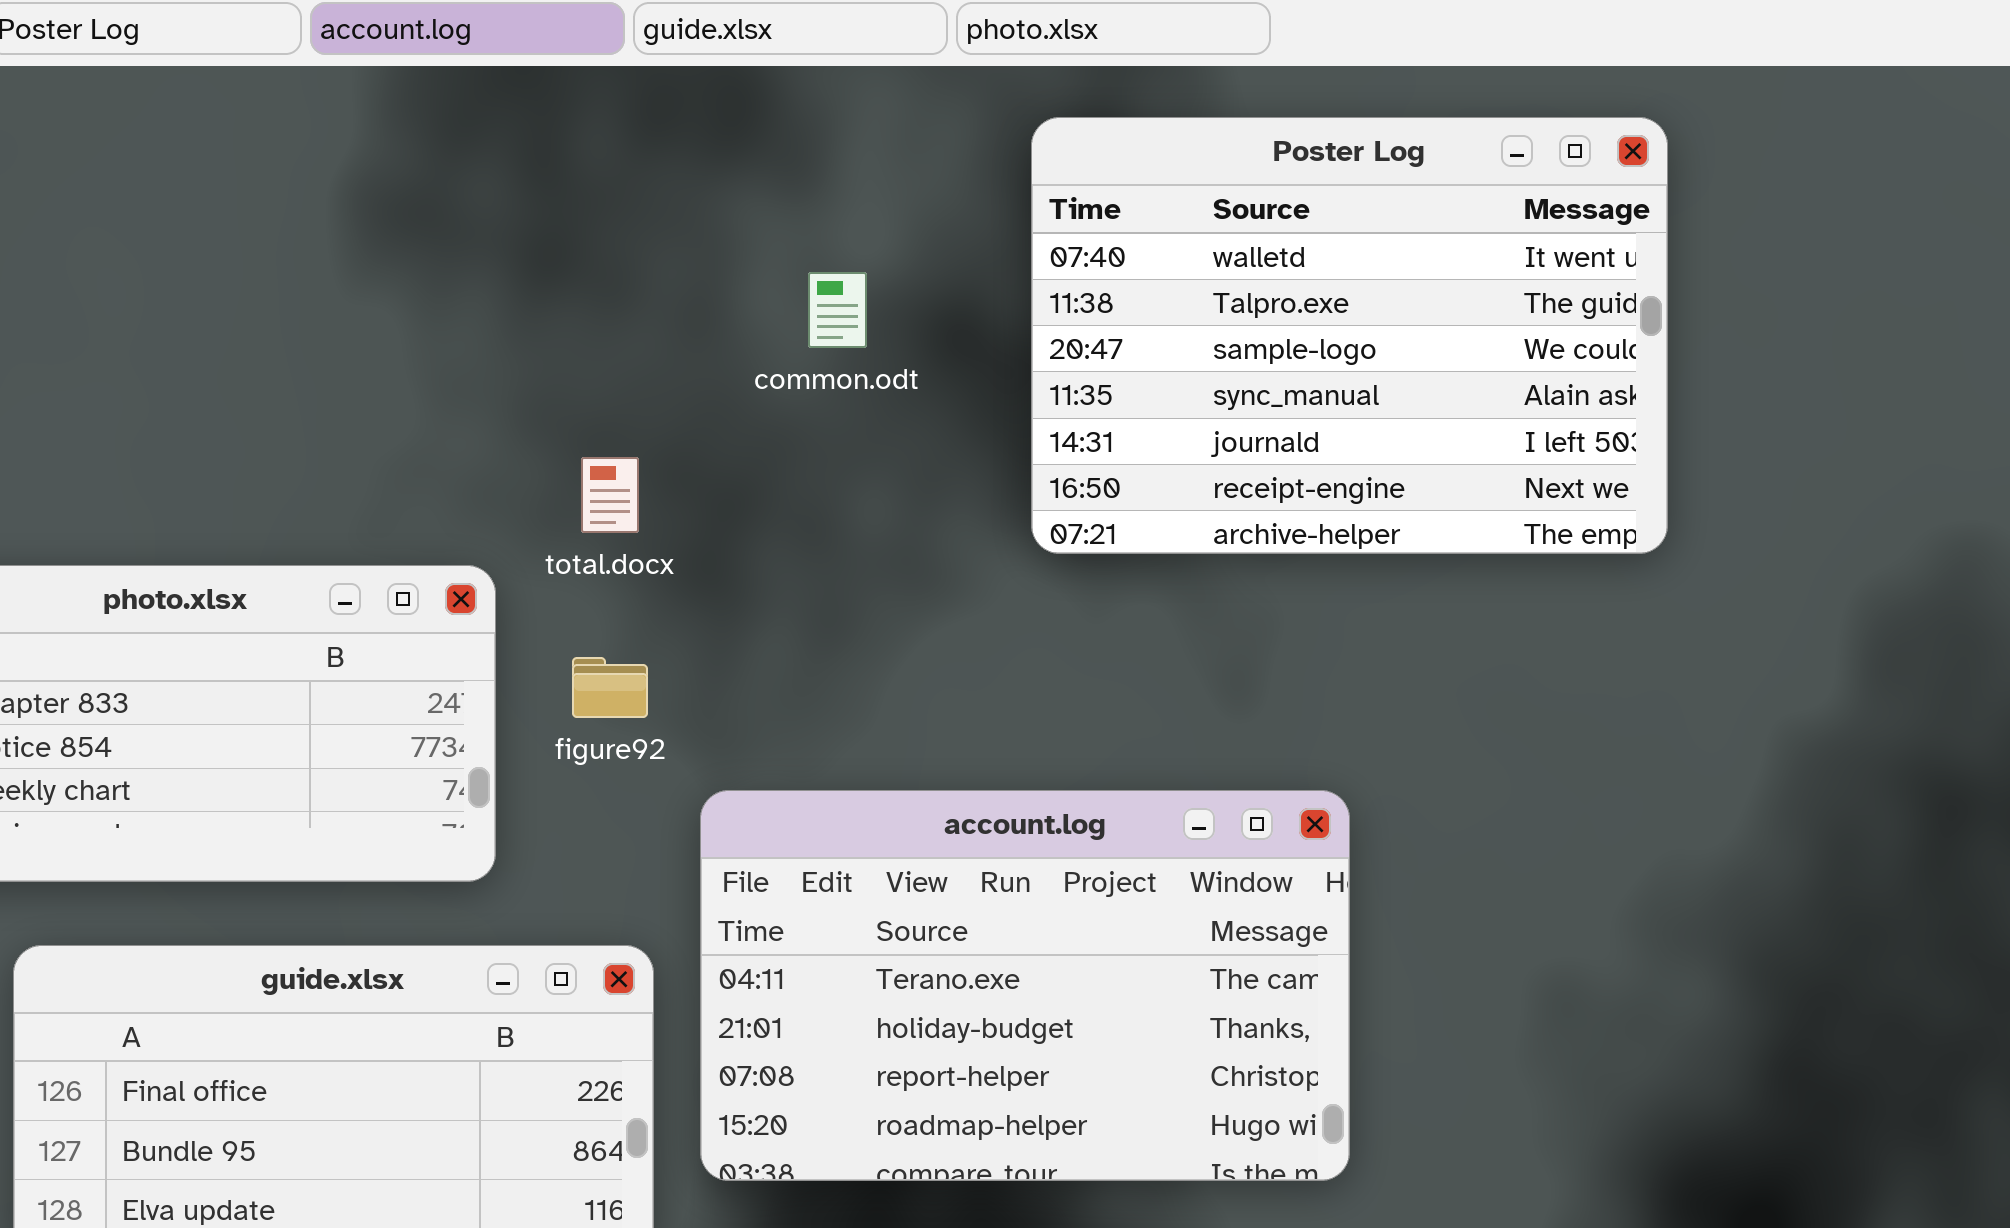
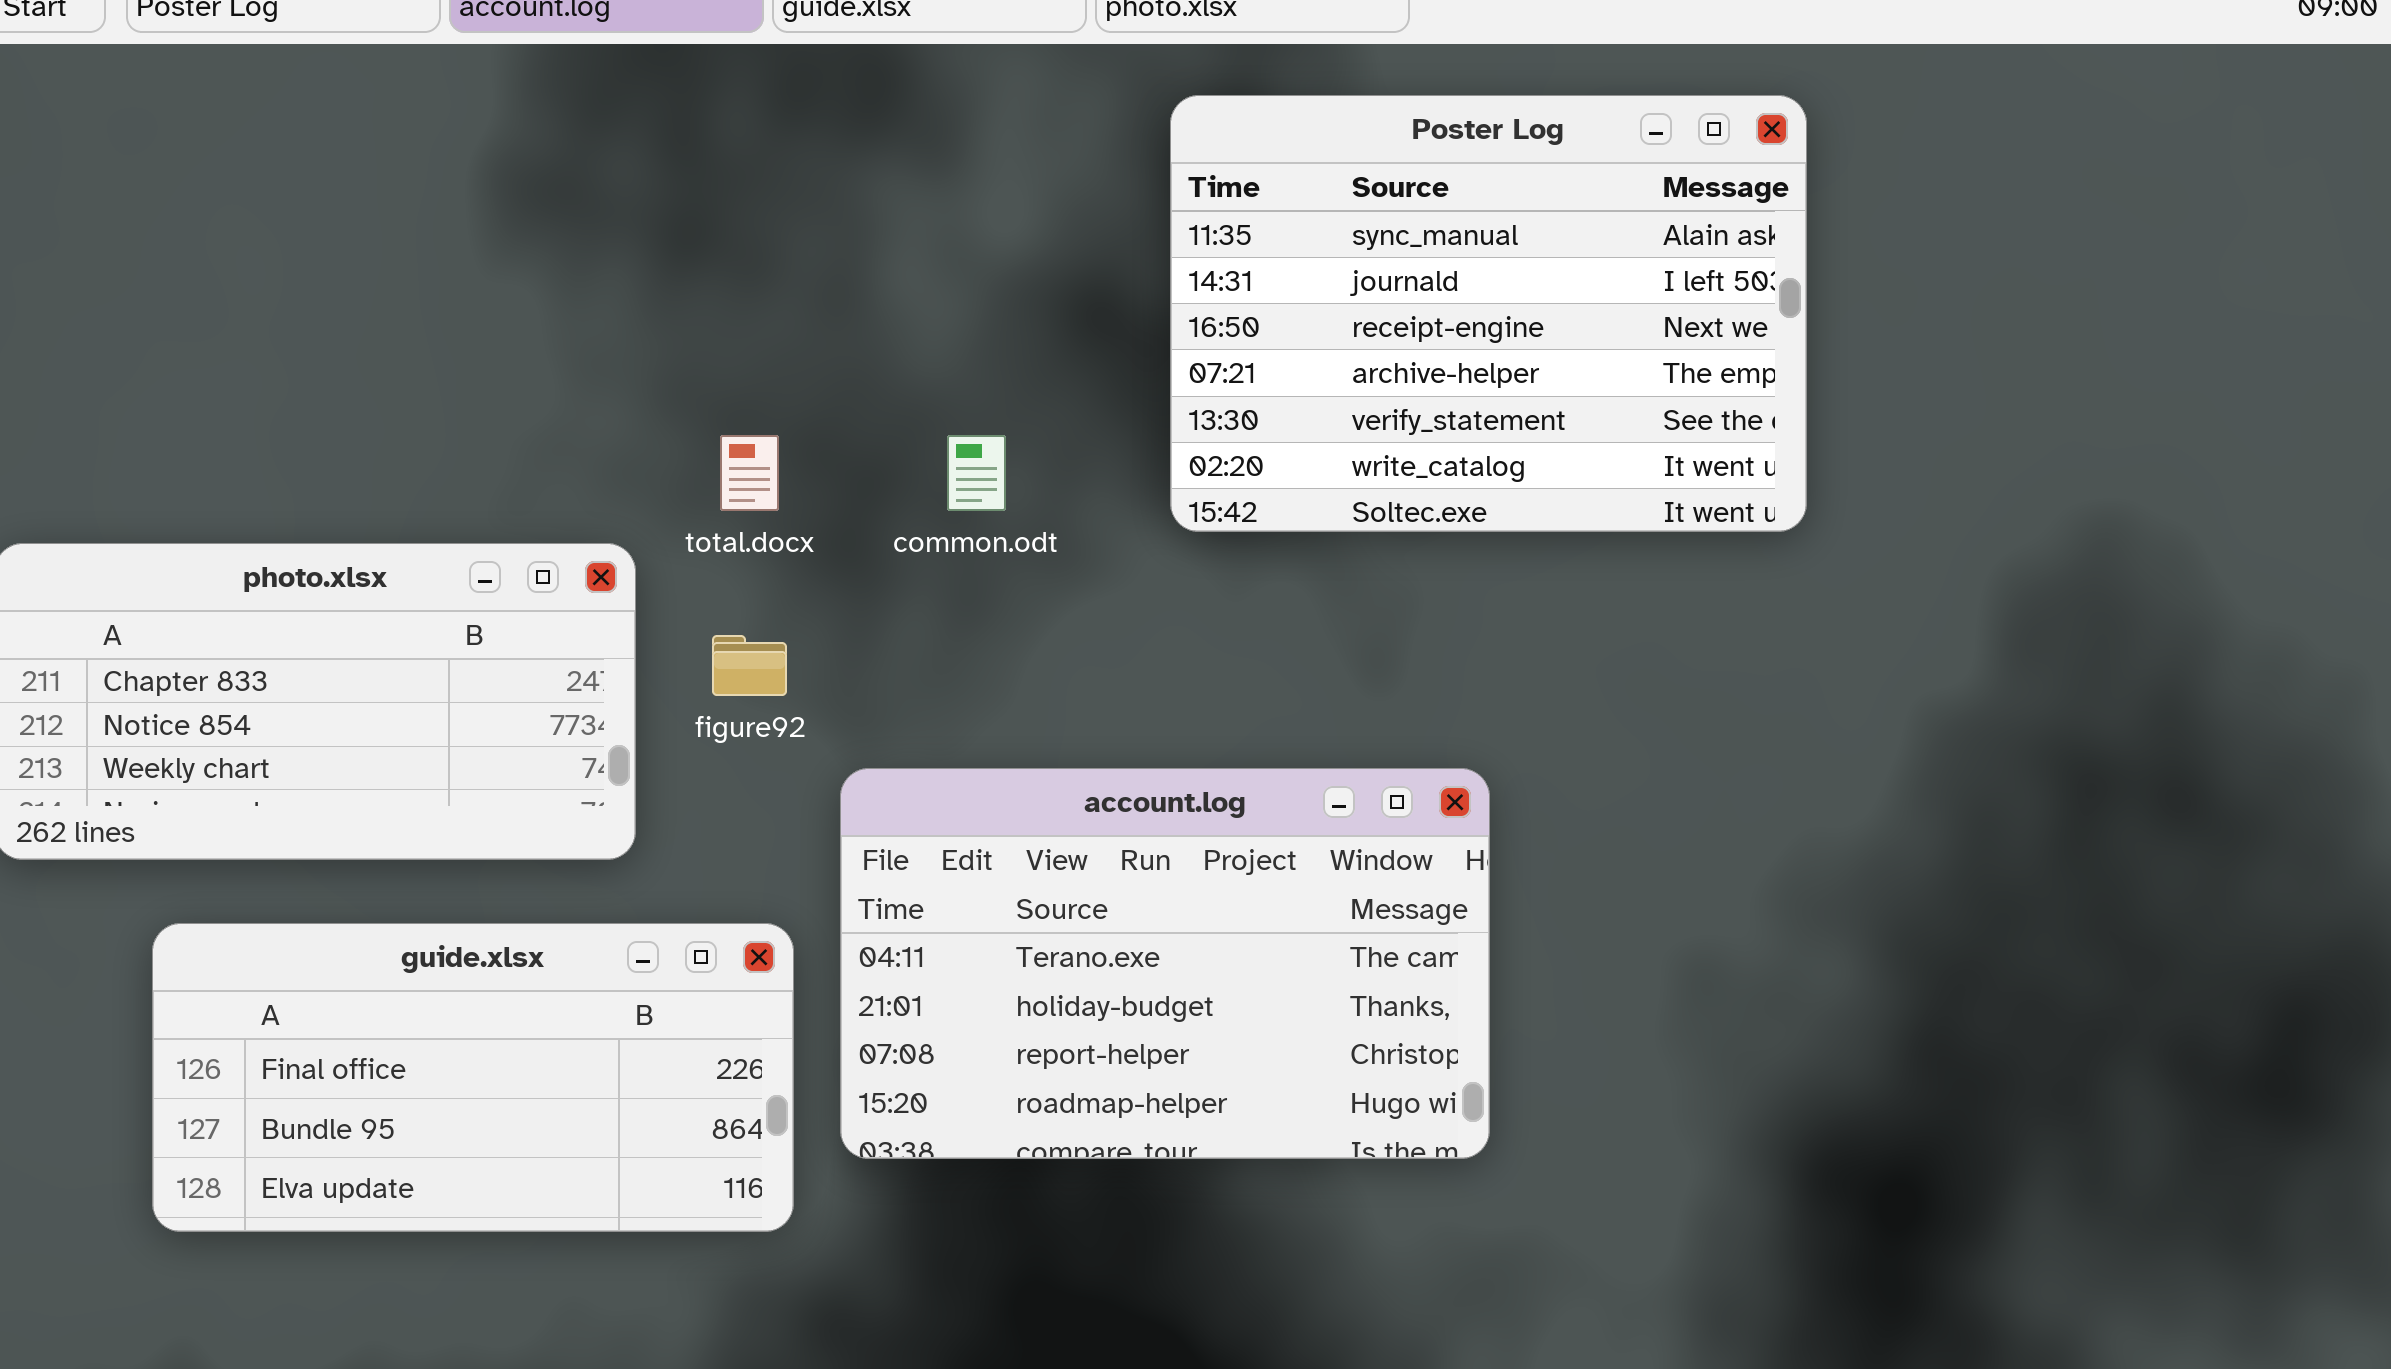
Poster Log: [1031,117,1668,554] -> [1170,95,1807,532], scrolled down 3 rows
common.odt: [808,272,867,348] -> [947,435,1006,511], moved

